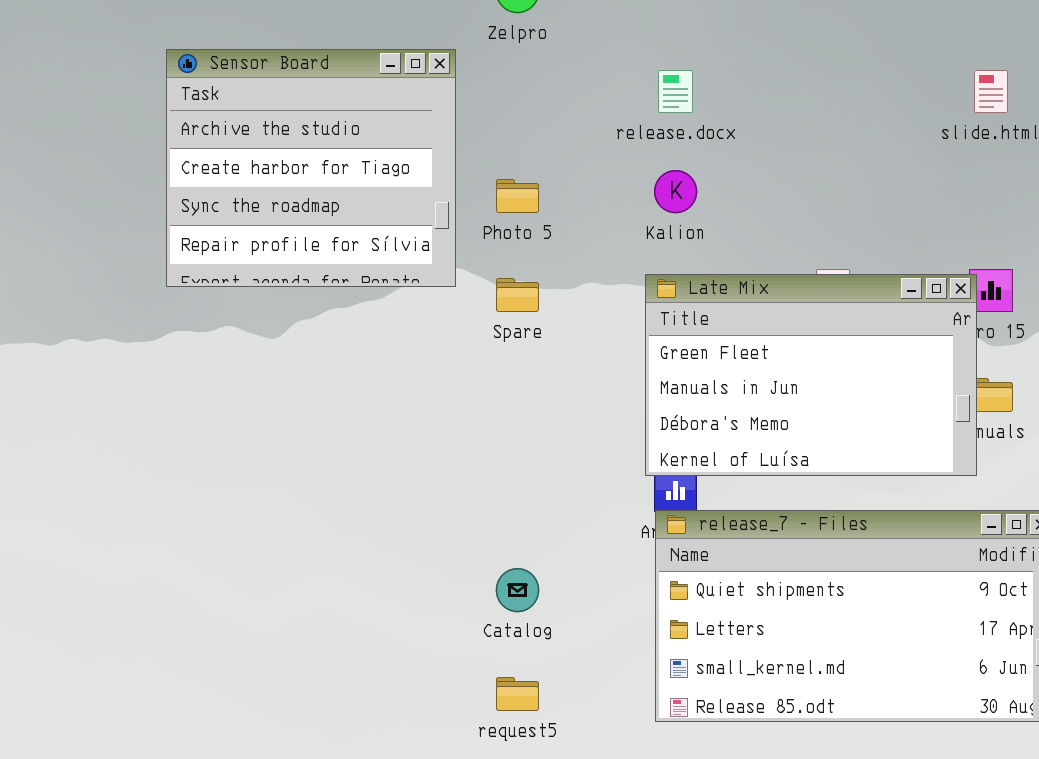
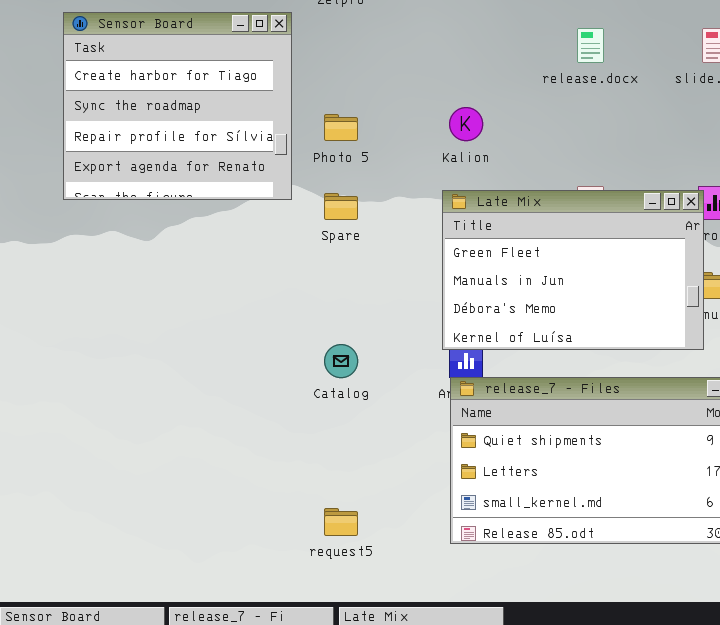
Sensor Board: [166,49,456,287] -> [63,12,292,200], scrolled down 1 row
release.docx: [658,70,693,113] -> [577,28,604,63], moved
Catalog: [496,568,539,612] -> [324,344,358,378], moved

